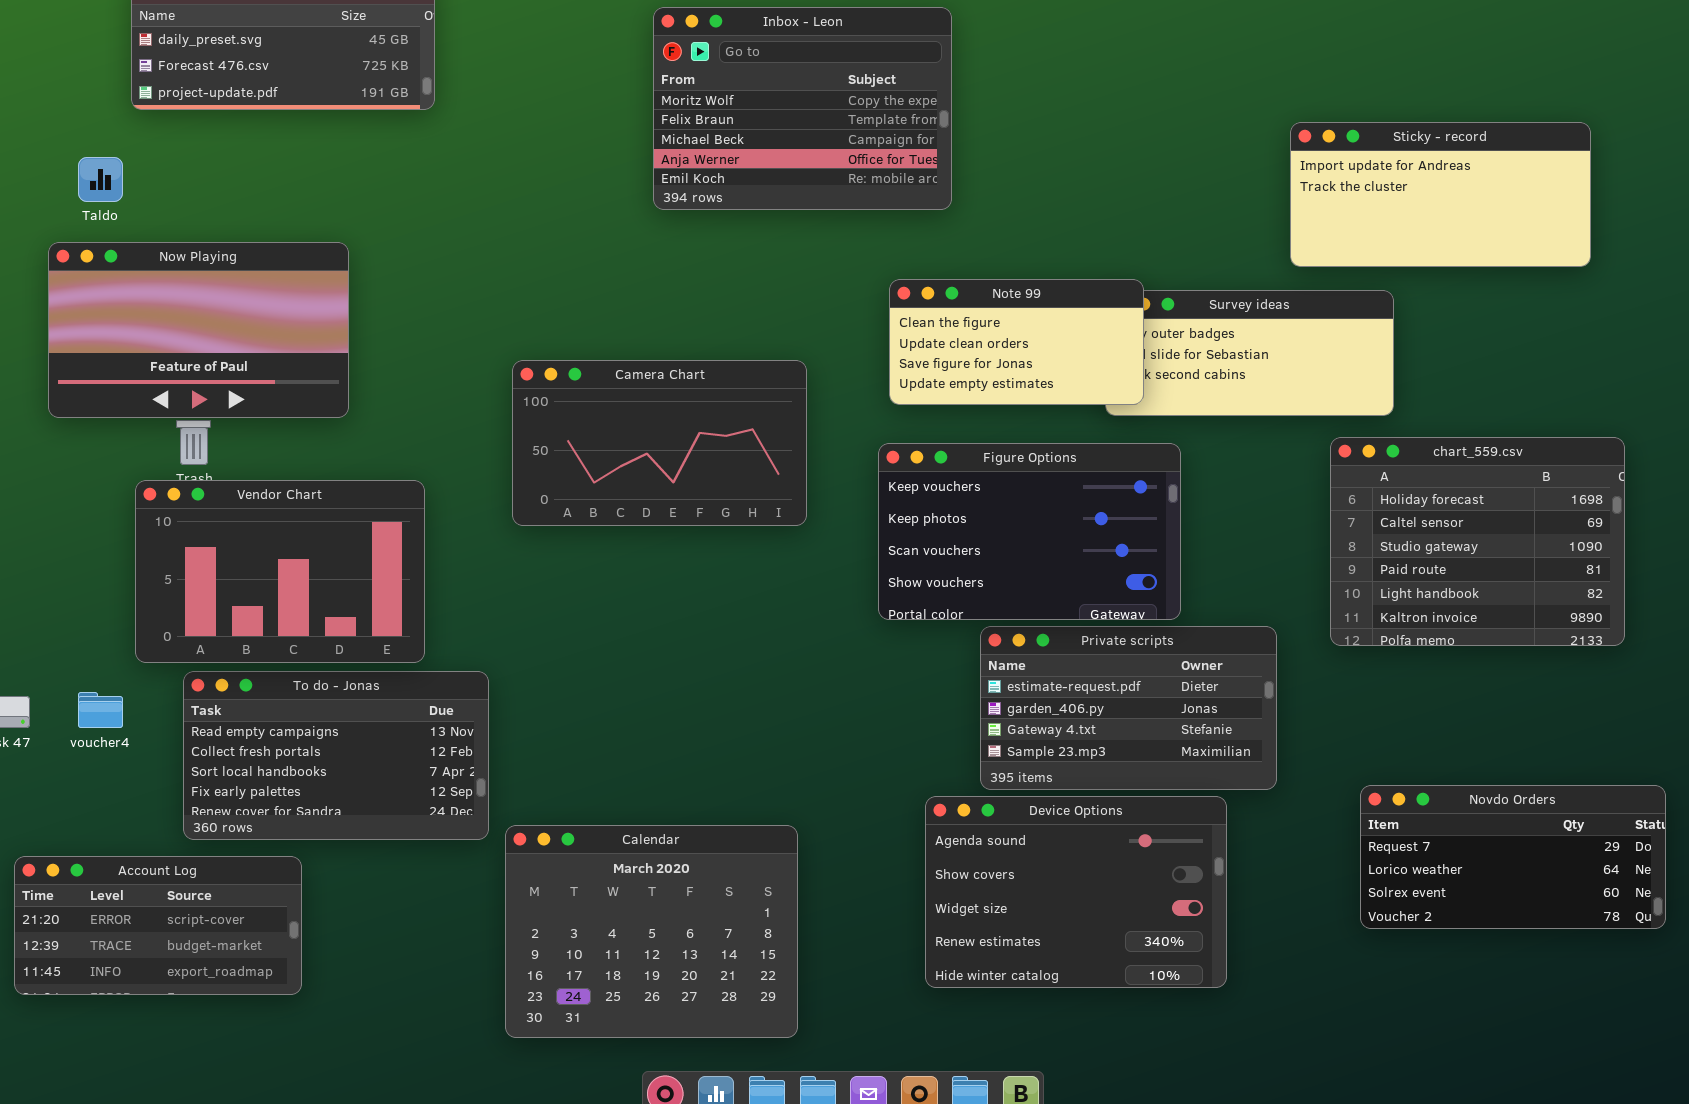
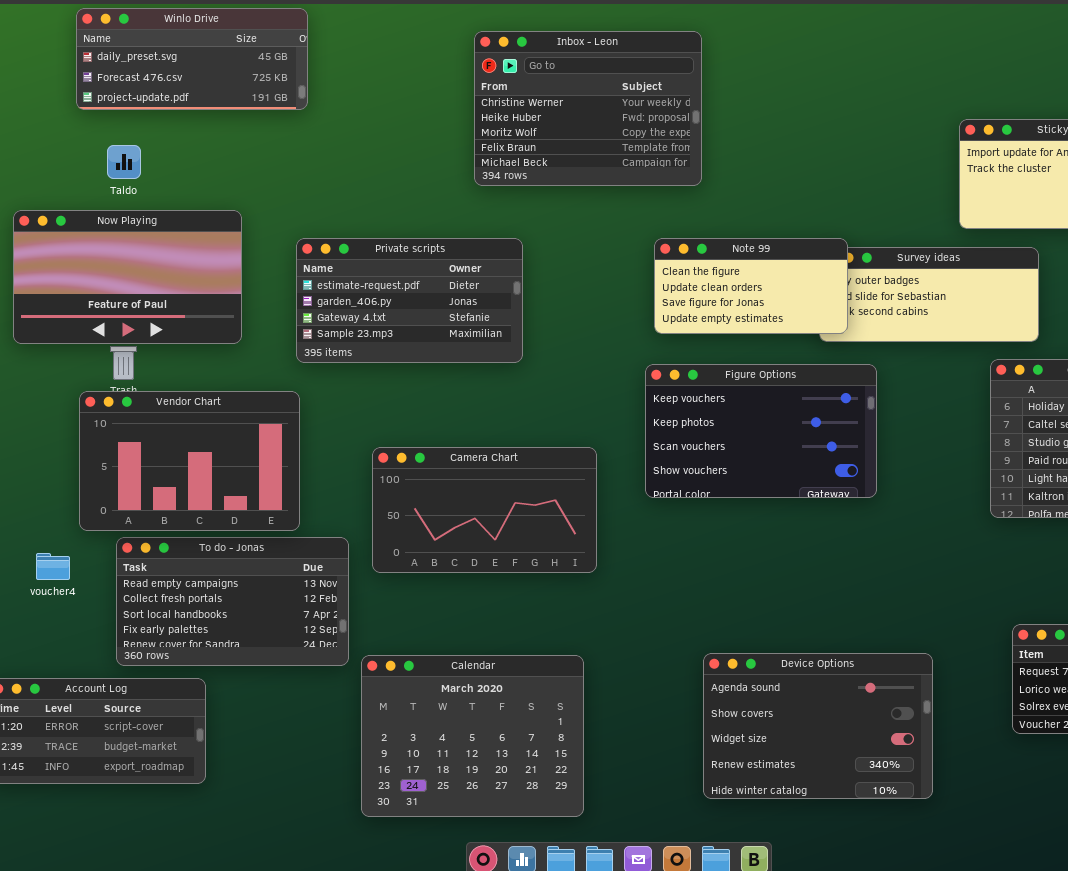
Inbox - Leon: [653,7,952,210] -> [474,31,702,186], scrolled up 2 rows
Taldo: [78,157,123,202] -> [107,145,141,179], moved
Camera Chart: [512,360,807,526] -> [372,447,597,573], moved
Private scripts: [980,626,1277,790] -> [296,238,523,363], moved
Device Options: [925,796,1227,988] -> [703,653,933,799], moved

